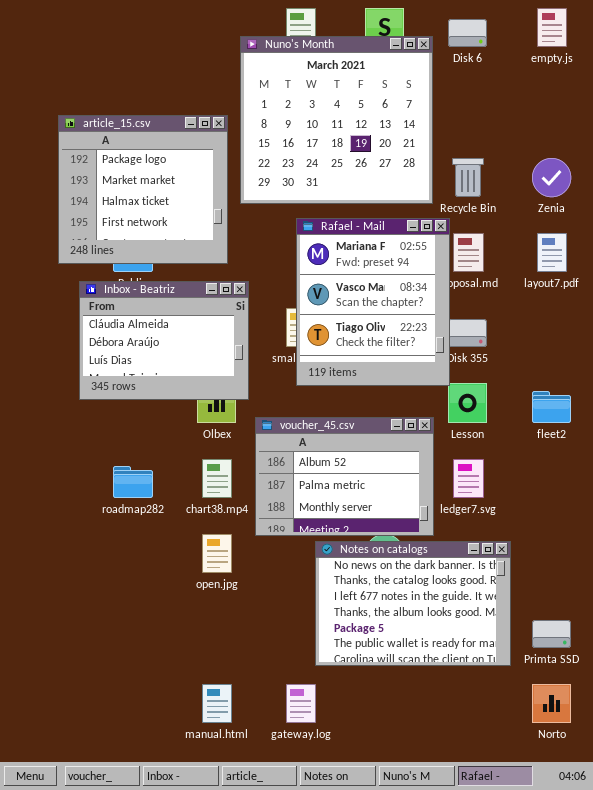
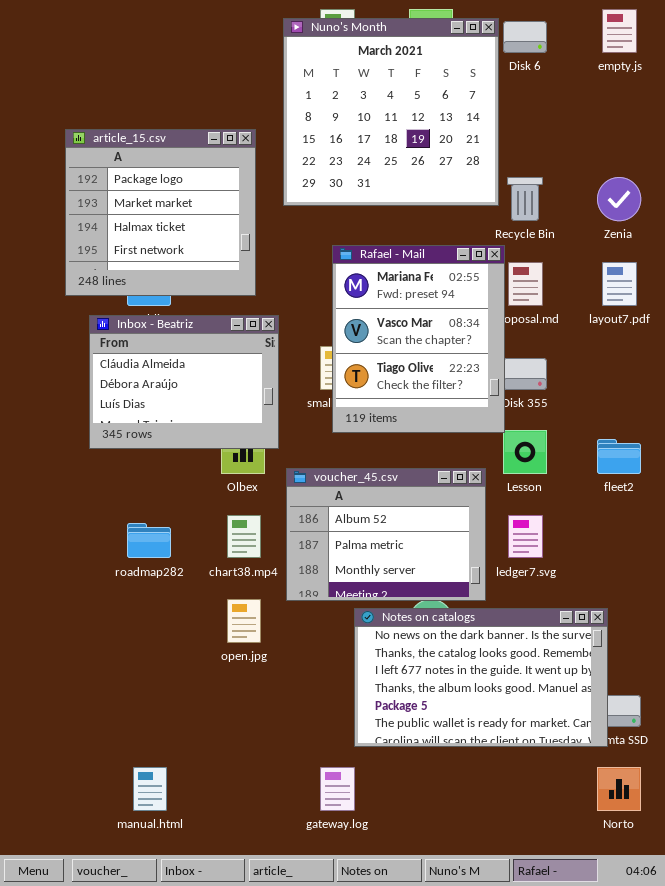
Nuno's Month: [240,36,433,204] -> [283,18,499,206], moved
Notes on catalogs: [315,541,511,666] -> [354,608,608,747], resized
manual.html: [202,684,232,723] -> [133,767,167,811], moved

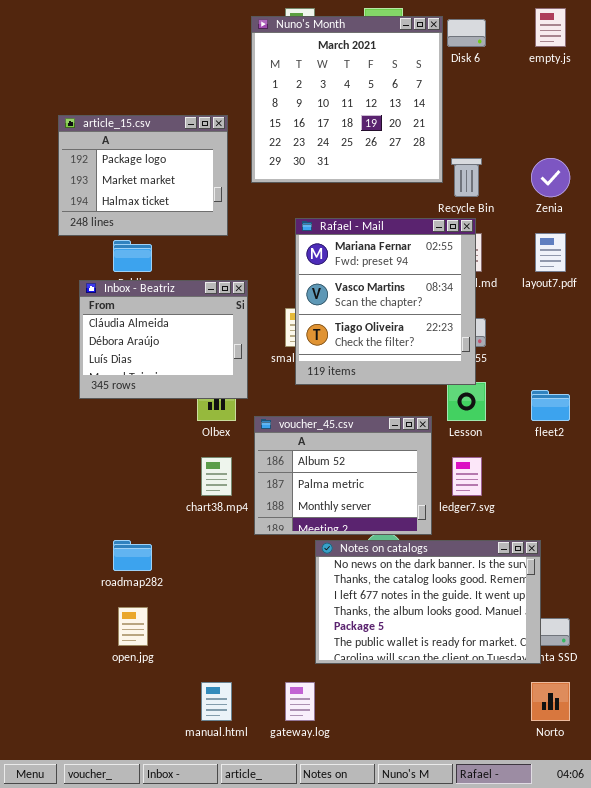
article_15.csv: [65,129,256,296] -> [58,115,228,236], resized
Rafael - Mail: [332,245,505,433] -> [295,218,476,385], resized
roadmap282: [127,523,171,558] -> [113,540,152,571], moved
open.jpg: [227,599,261,643] -> [118,607,148,646], moved
manual.html: [133,767,167,811] -> [201,682,232,721], moved

